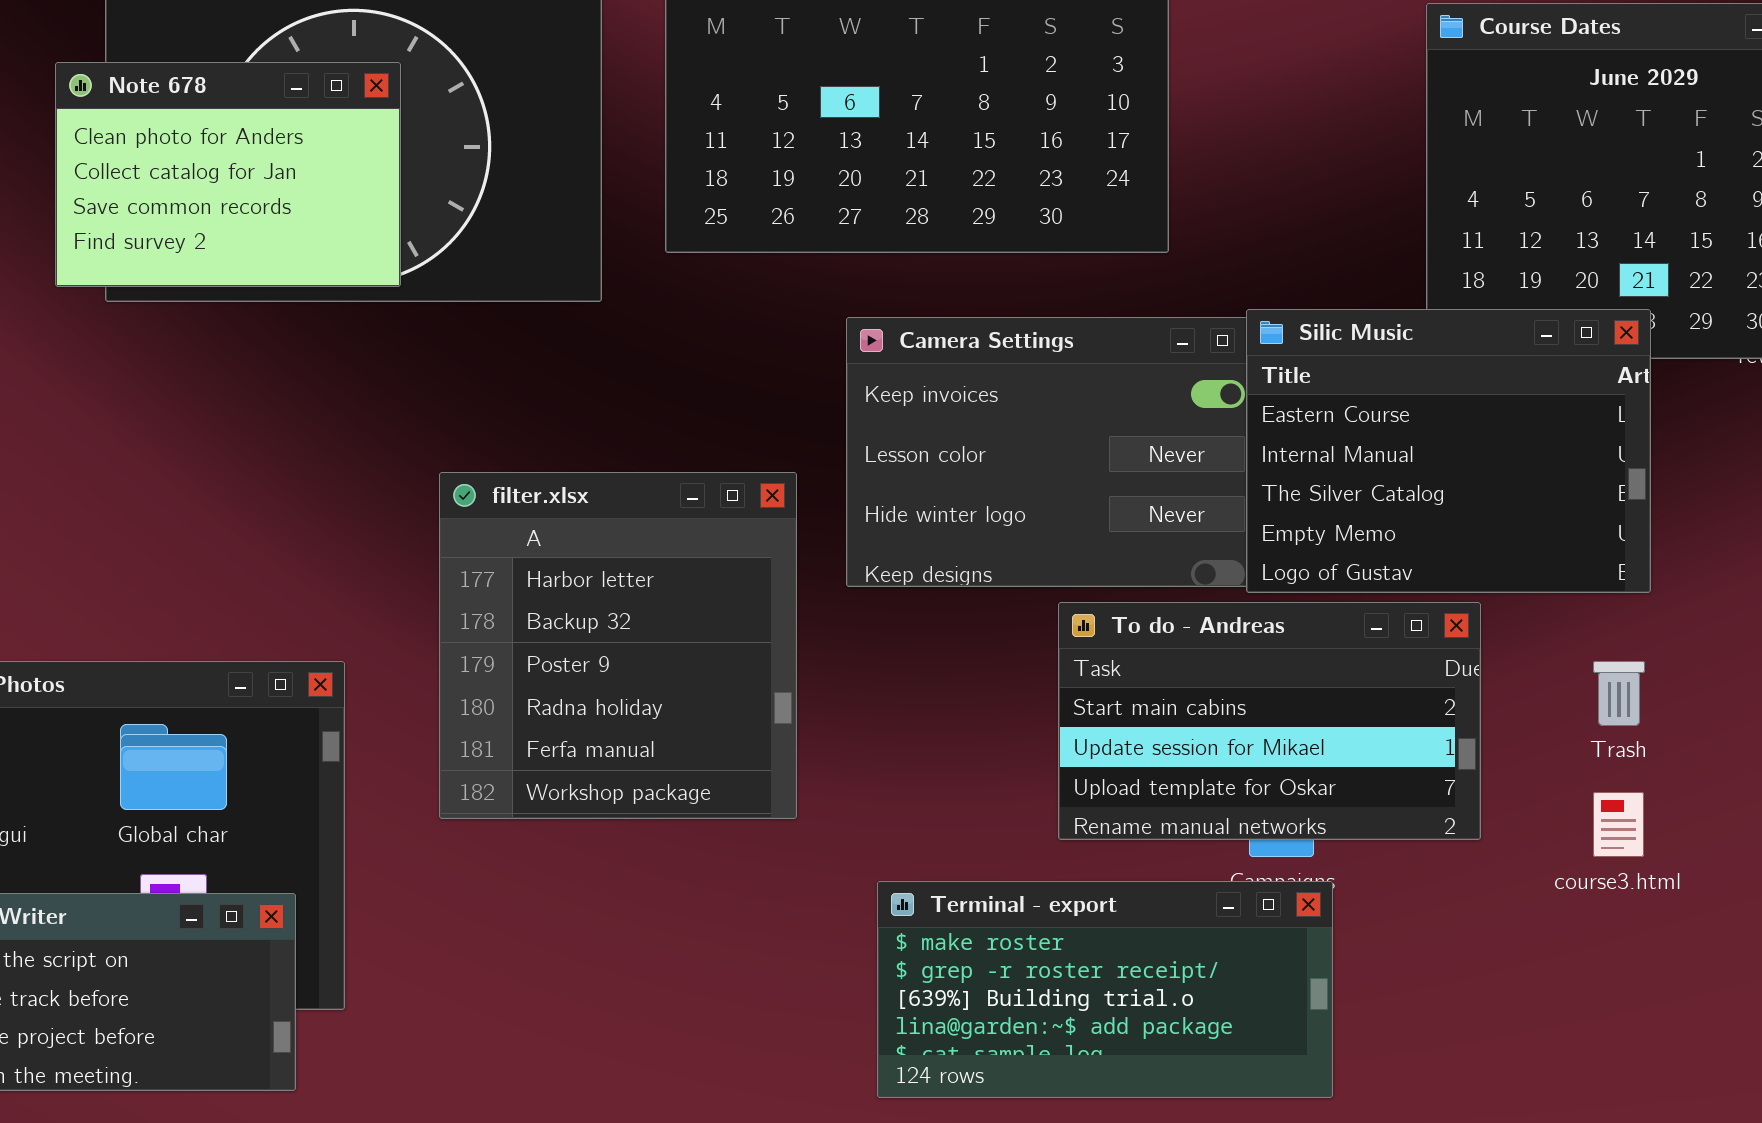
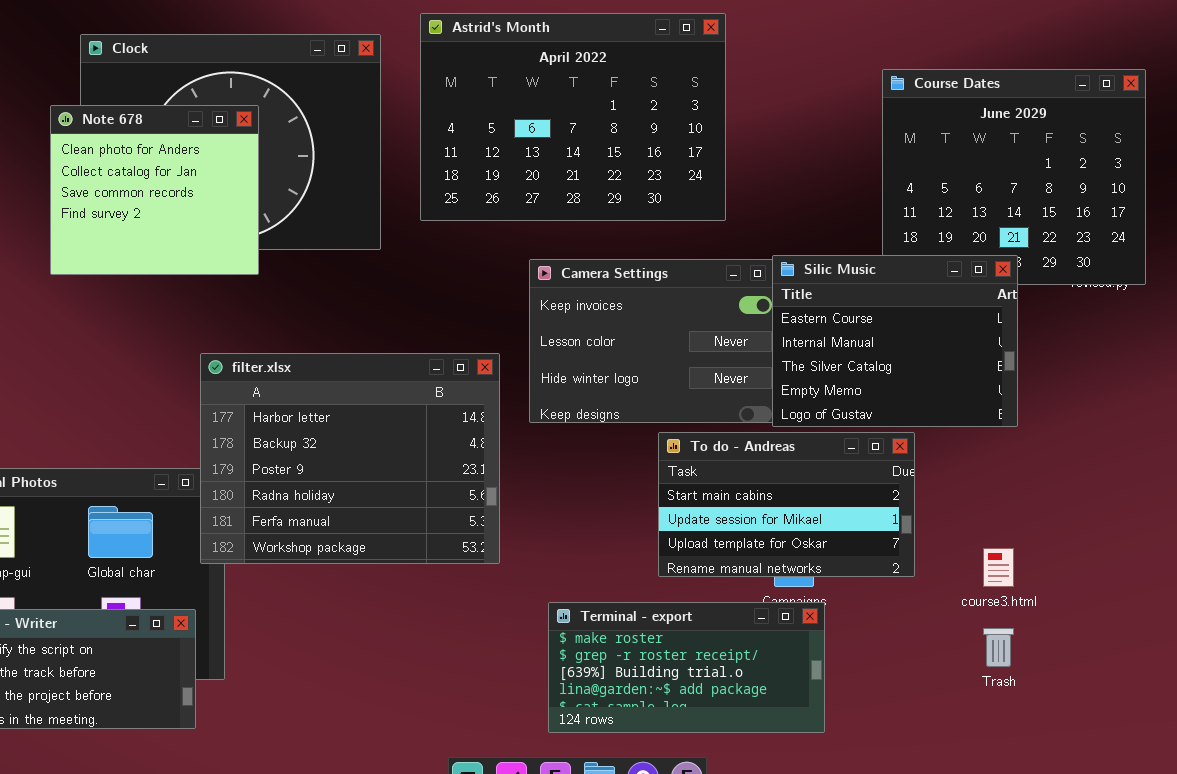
Note 678: [55,62,401,287] -> [50,105,259,275], resized
filter.xlsx: [439,472,797,819] -> [200,353,500,564], resized
Trash: [1593,661,1645,726] -> [983,628,1014,667], moved

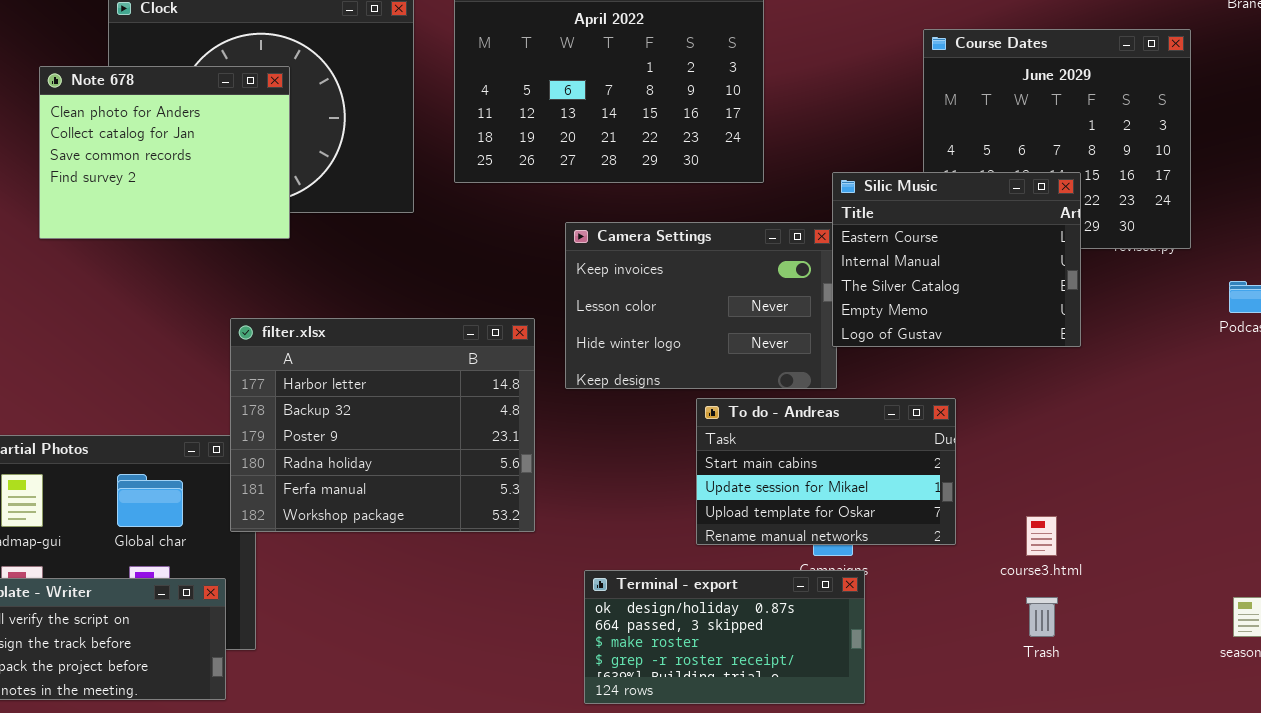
Note 678: [50,105,259,275] -> [39,66,290,239], resized
Silic Music: [772,255,1018,427] -> [832,172,1081,347], moved
Terminal - export: [548,602,825,733] -> [584,570,865,704], scrolled up 2 rows

